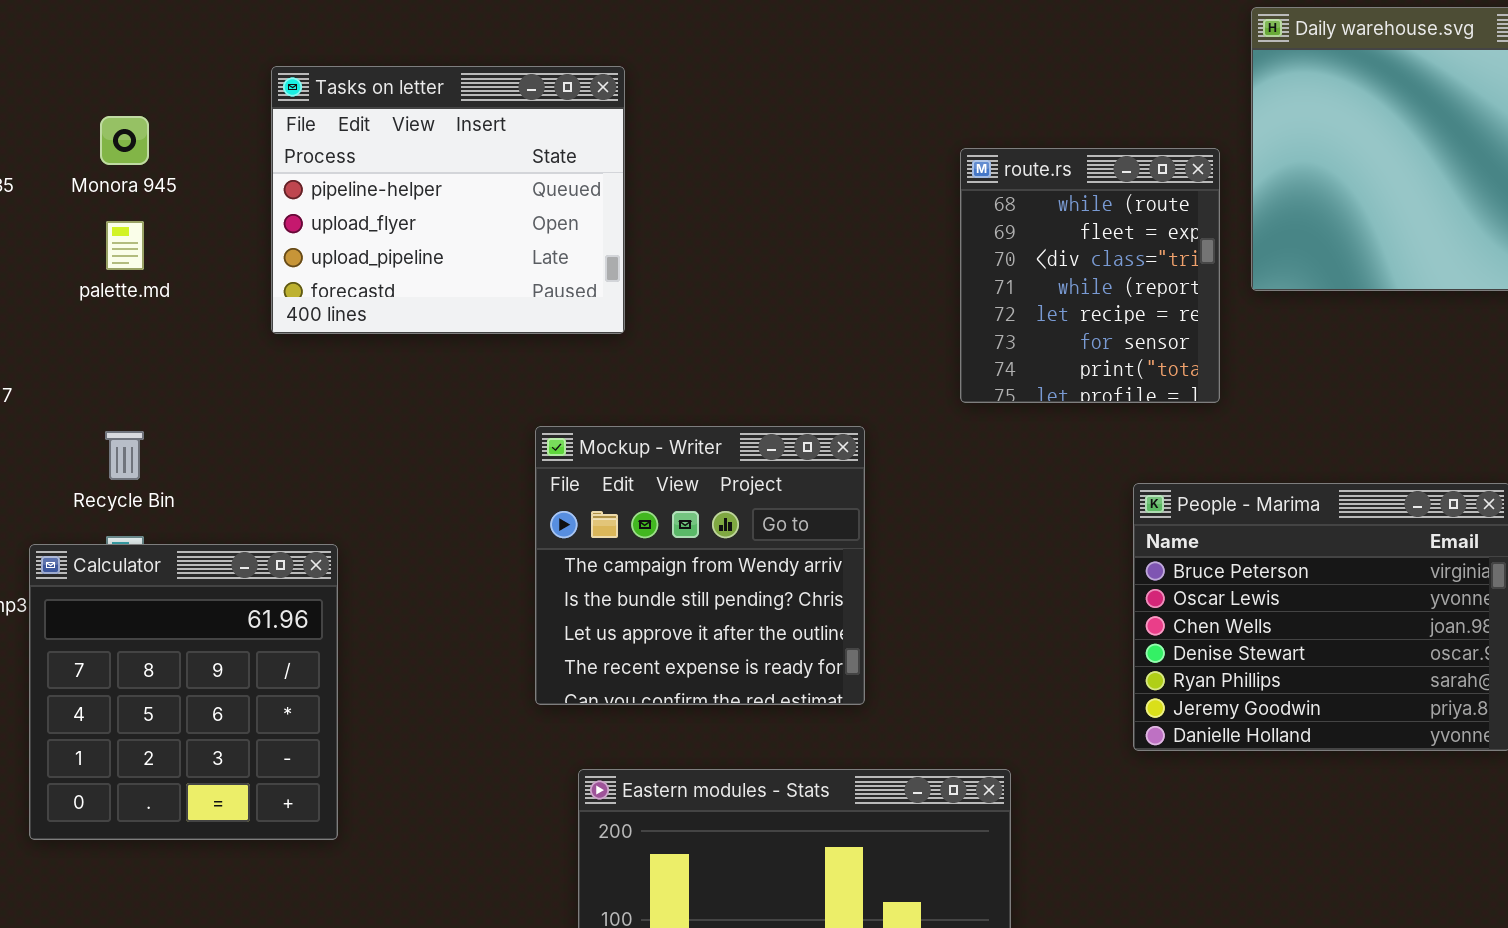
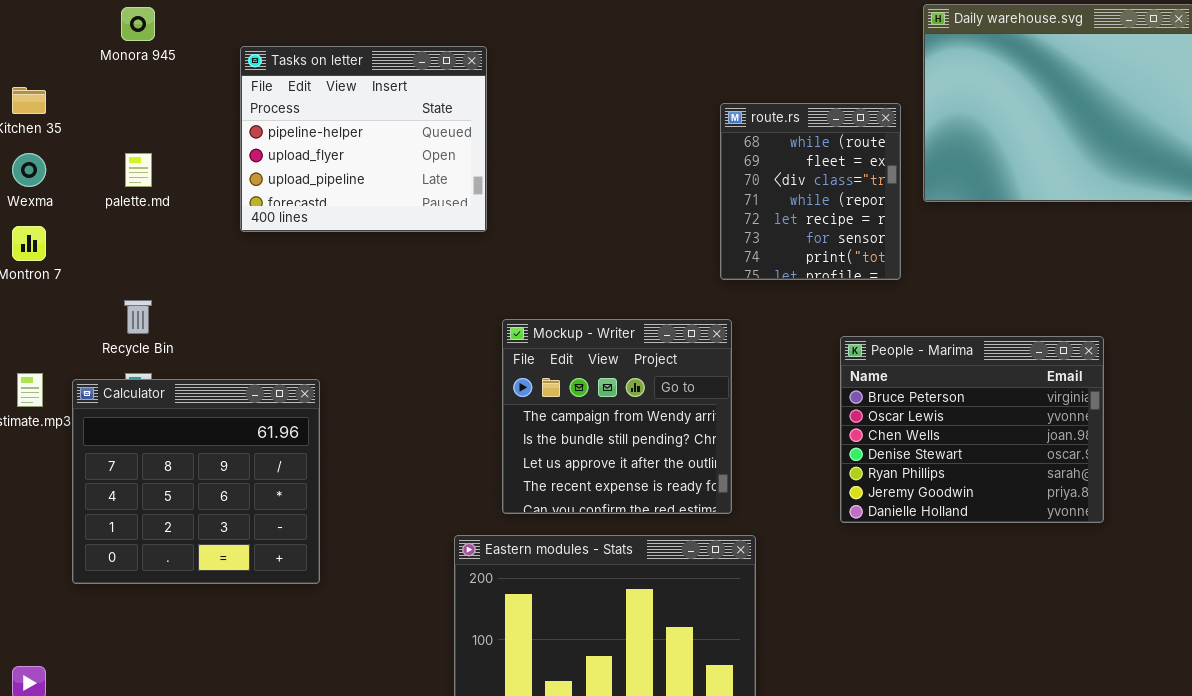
Monora 945: [100,116,149,165] -> [121,7,155,41], moved
Mockup - Writer: [535,426,865,705] -> [502,319,732,514], moved
Calculator: [29,544,338,840] -> [72,379,320,584], resized

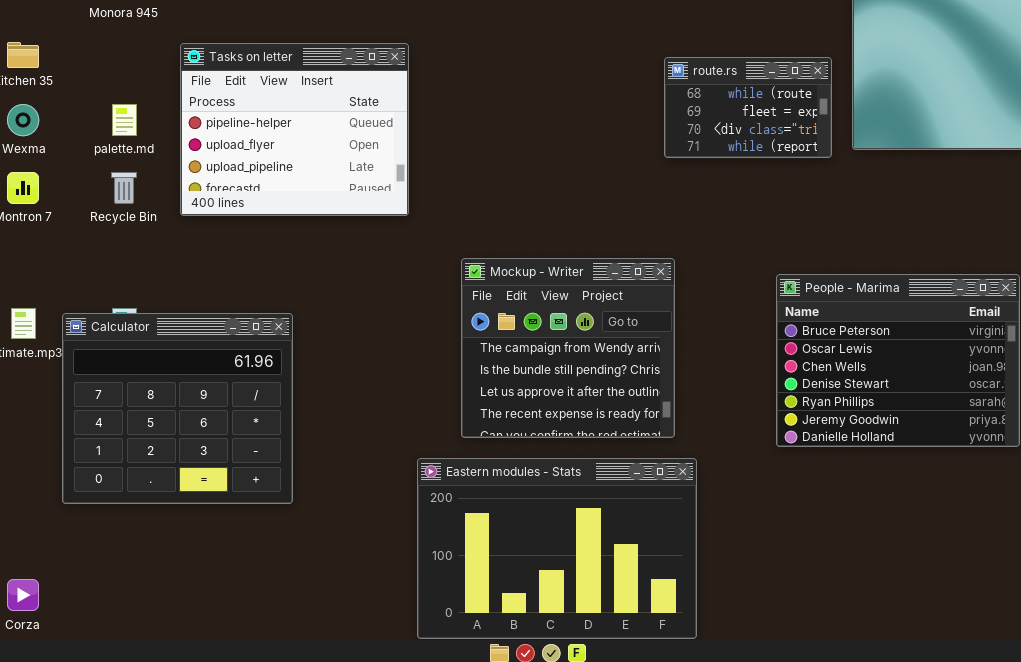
Tasks on letter: [240,46,487,232] -> [180,43,409,216], moved
route.rs: [720,103,901,280] -> [664,57,832,158], resized
Recycle Bin: [124,300,152,334] -> [111,172,137,204], moved

